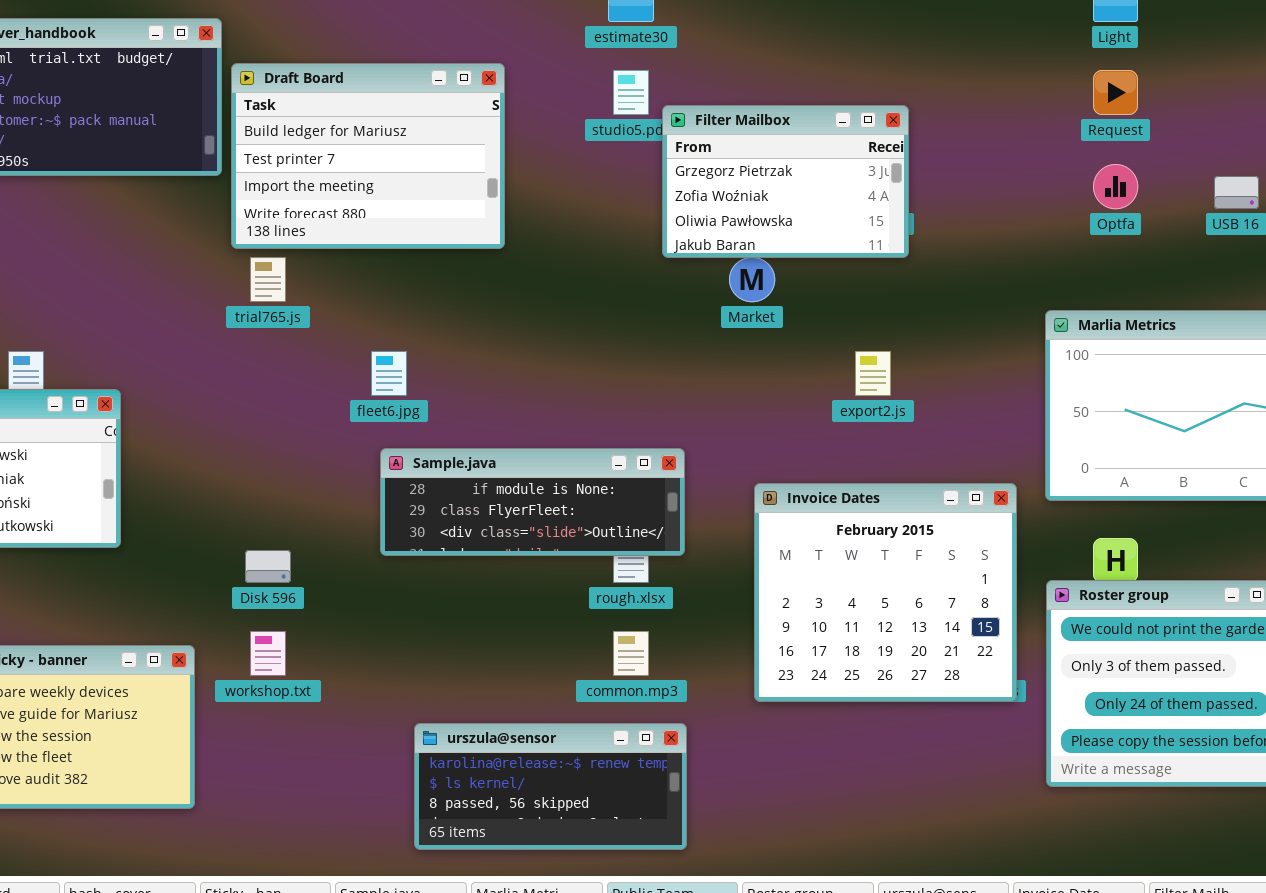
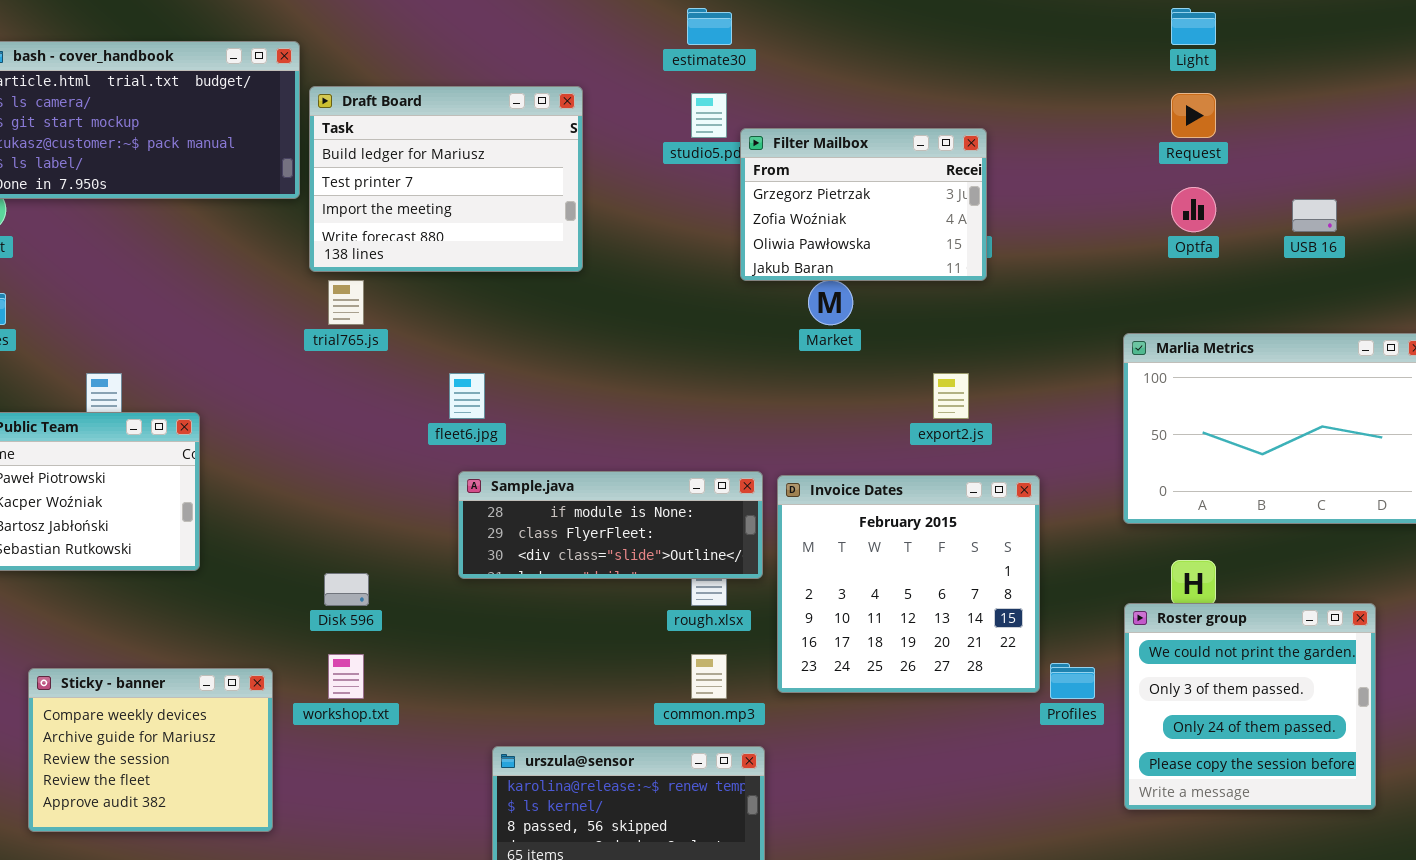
Invoice Dates: [754,483,1017,702] -> [777,475,1040,693], moved

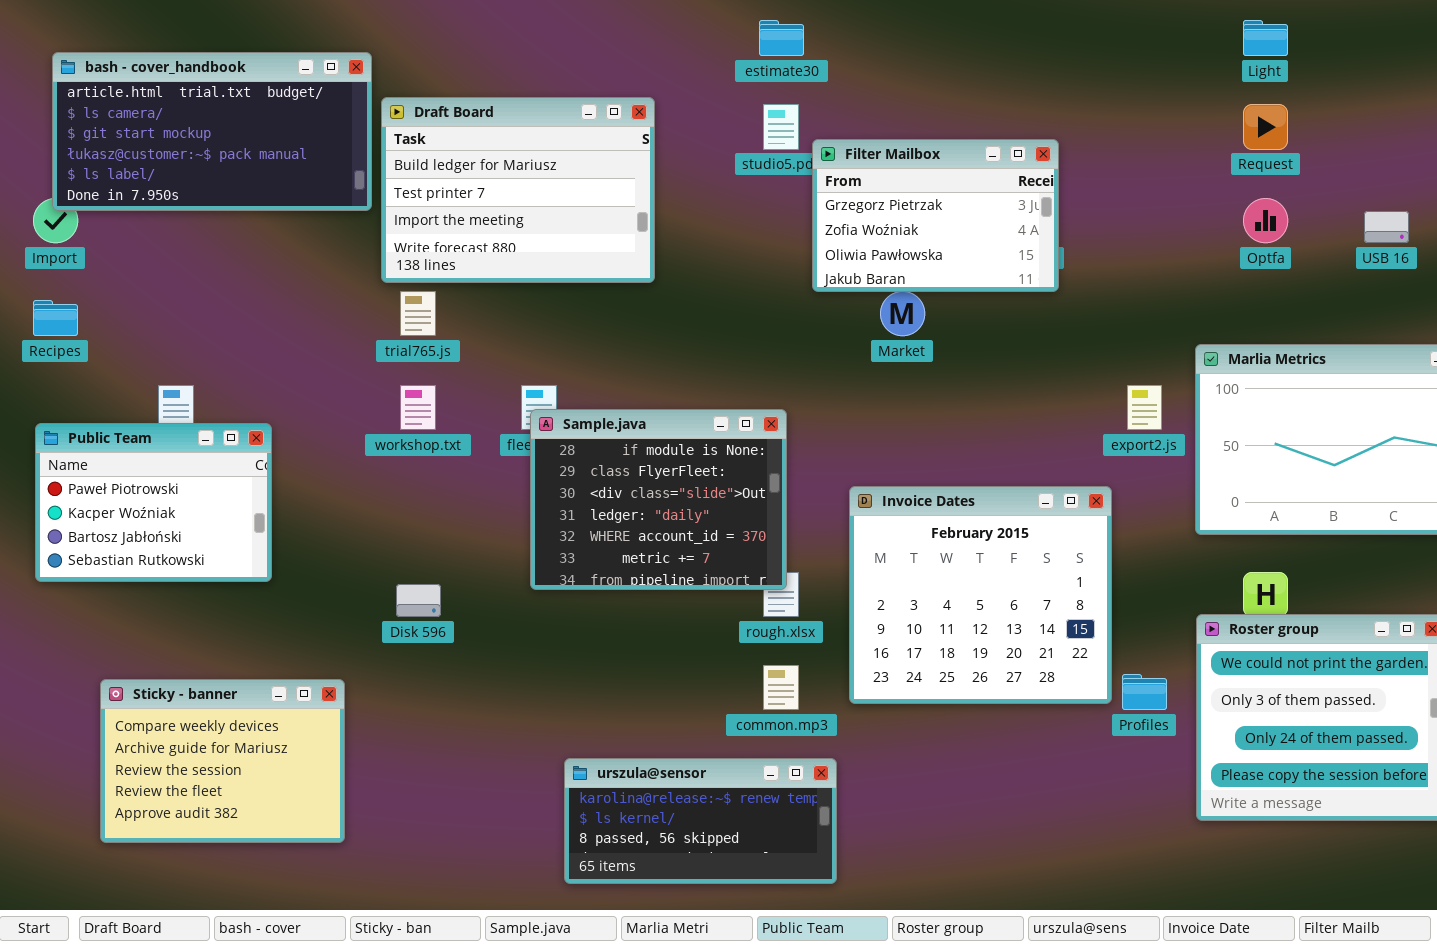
export2.js: [933,373,969,419] -> [1127,385,1162,430], moved
Sample.java: [458,471,763,579] -> [530,409,787,590], resized
workshop.txt: [328,654,364,699] -> [400,385,436,430], moved

